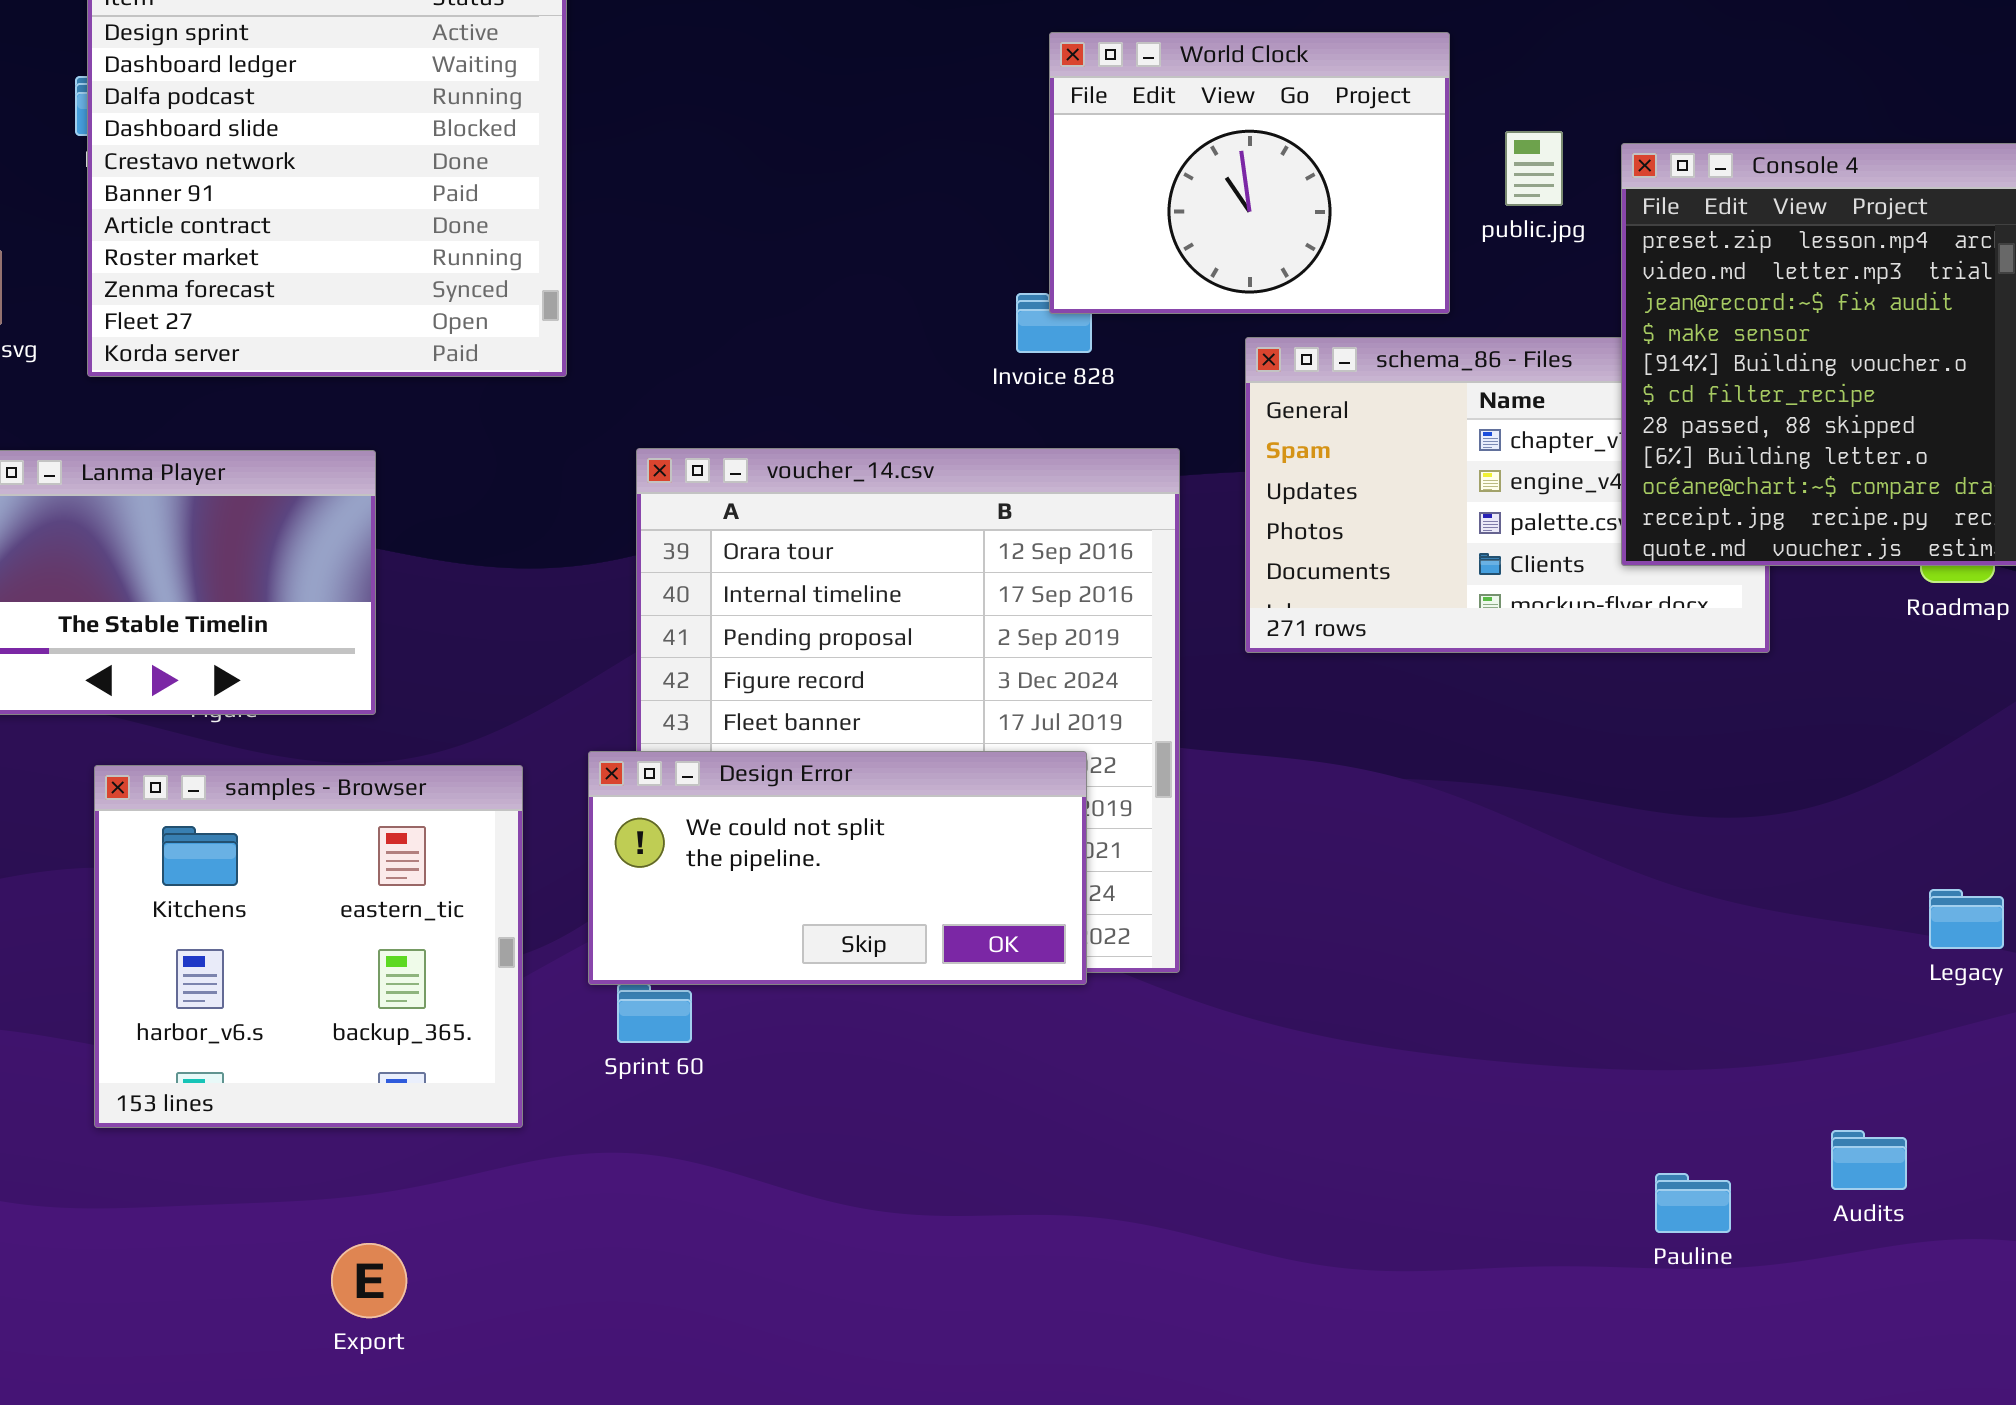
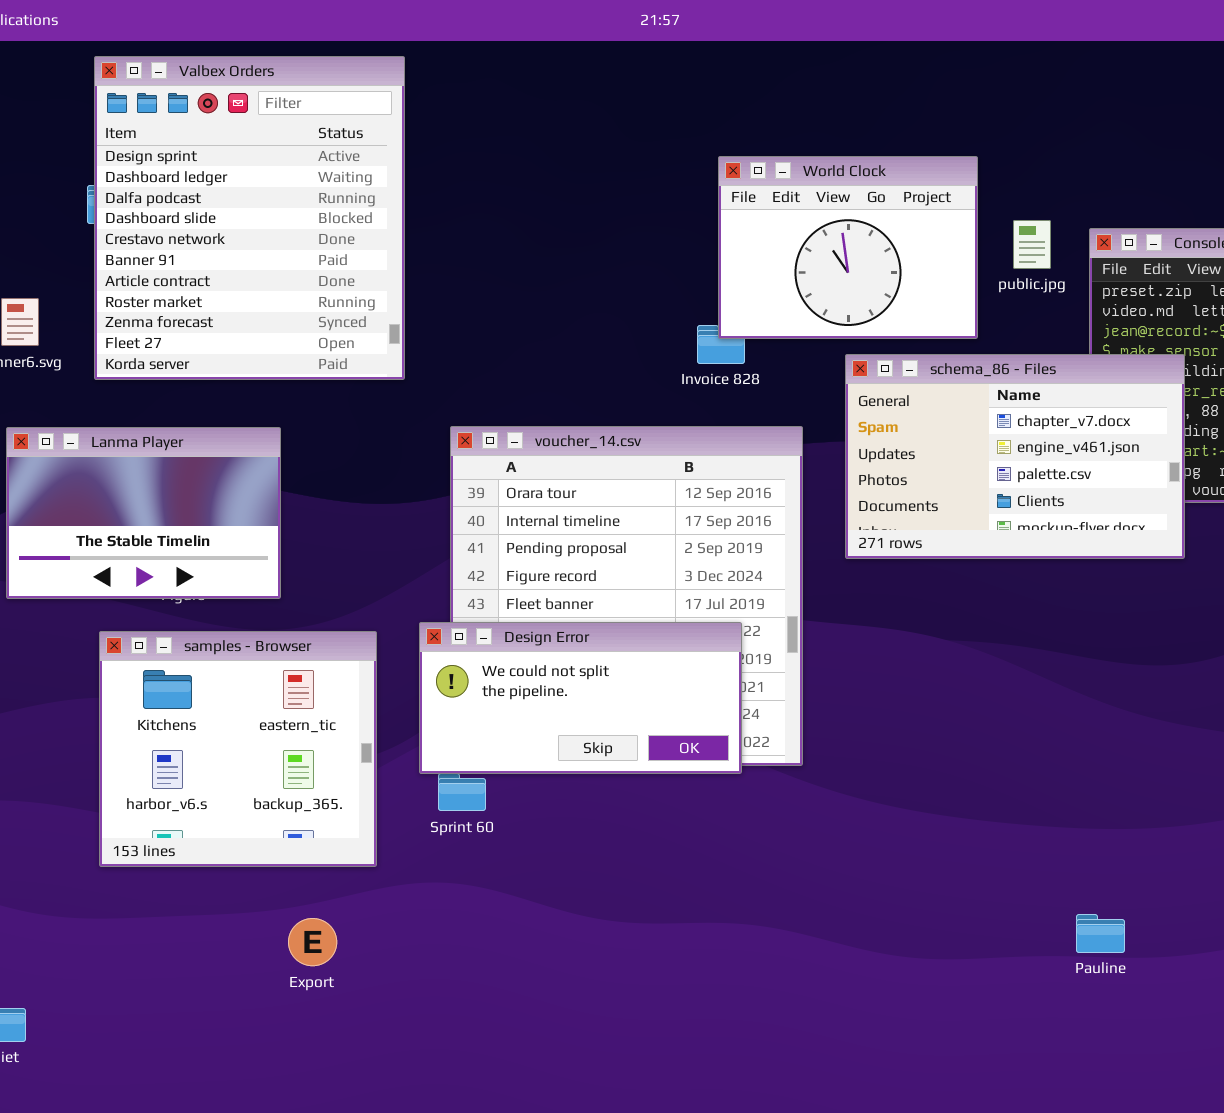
schema_86 - Files: [1245,337,1770,653] -> [845,354,1185,559], raised
Pauline: [1655,1173,1731,1233] -> [1076,914,1125,953], moved
Export: [331,1243,407,1318] -> [288,918,337,966], moved

